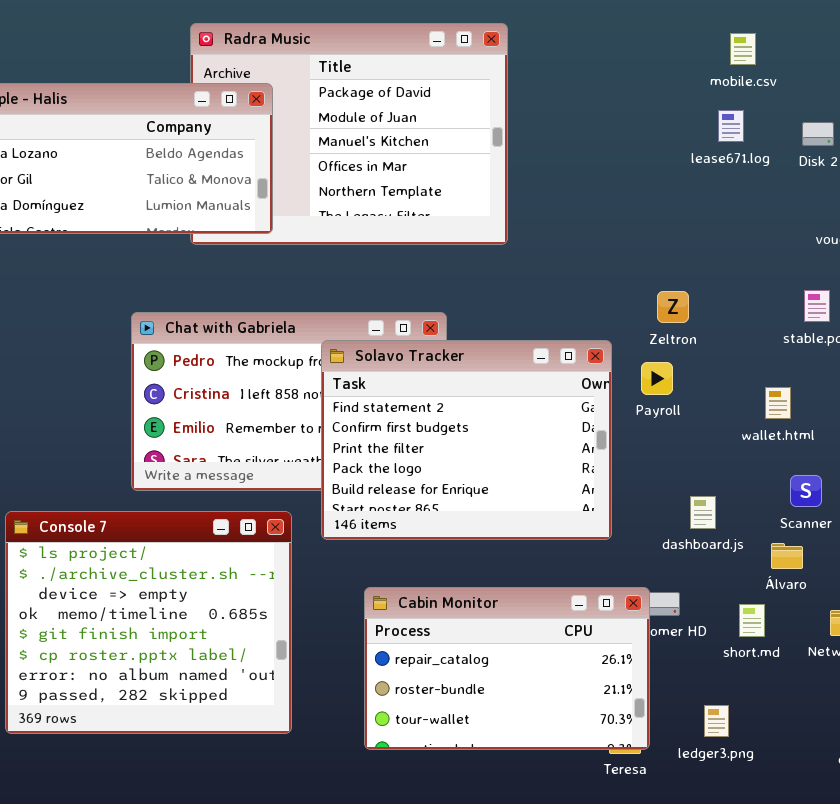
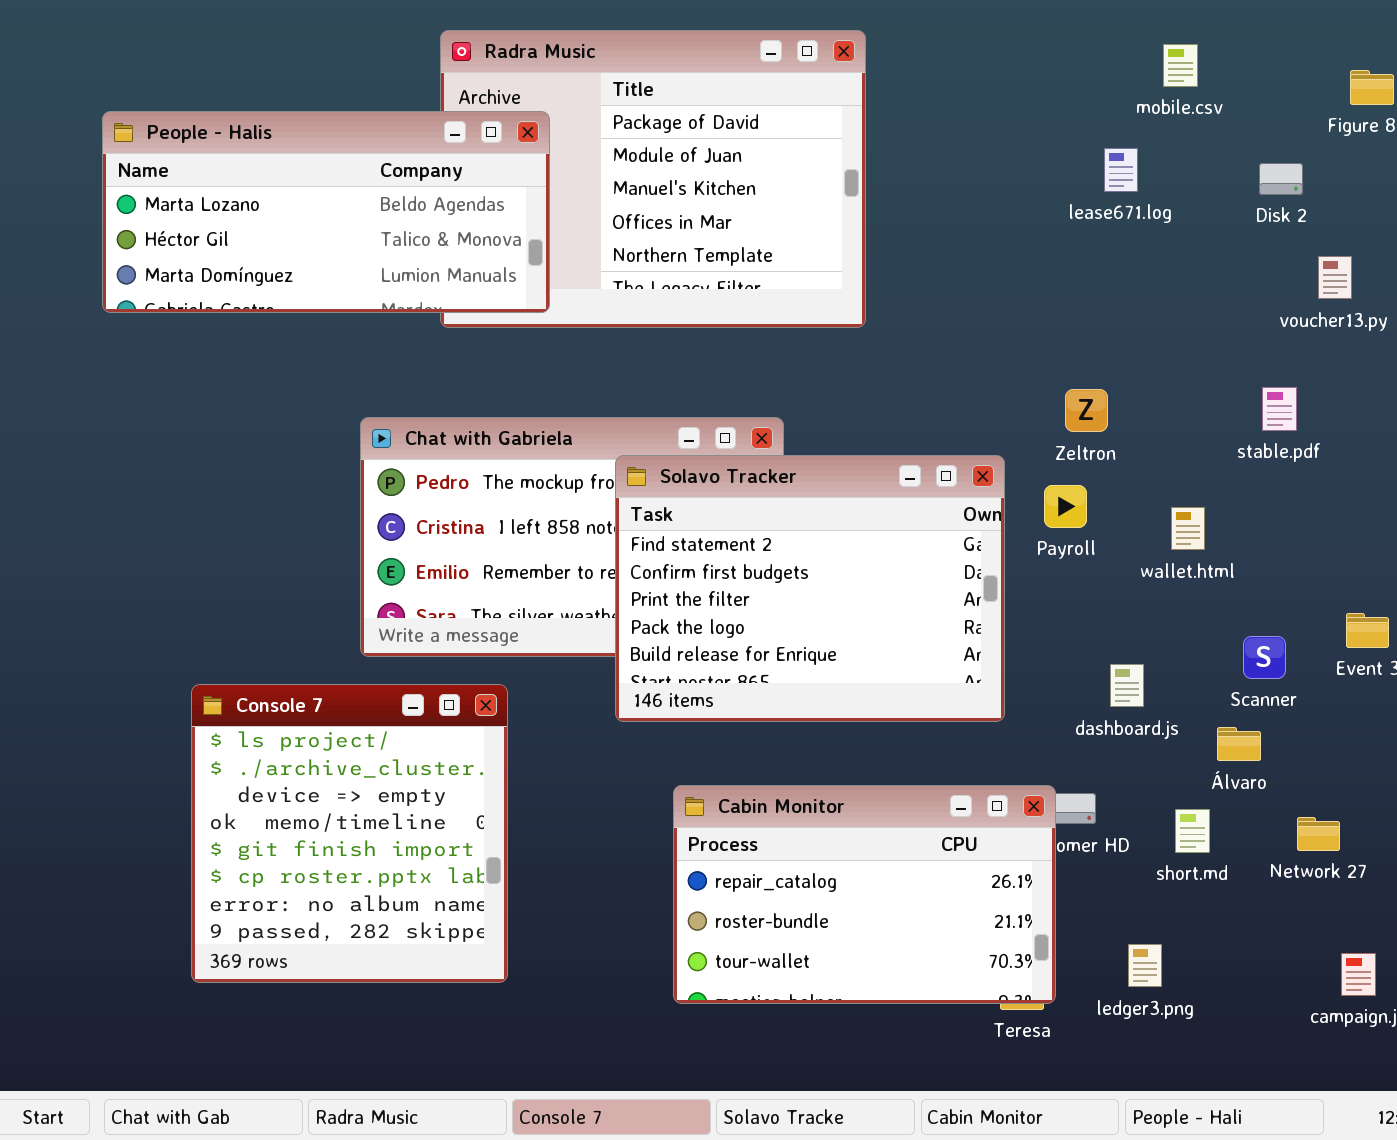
lease671.log: [718,110,744,142] -> [1104,148,1138,192], moved
wallet.html: [765,387,791,419] -> [1171,507,1205,550], moved
Console 7: [5,511,292,734] -> [191,684,508,983], resized

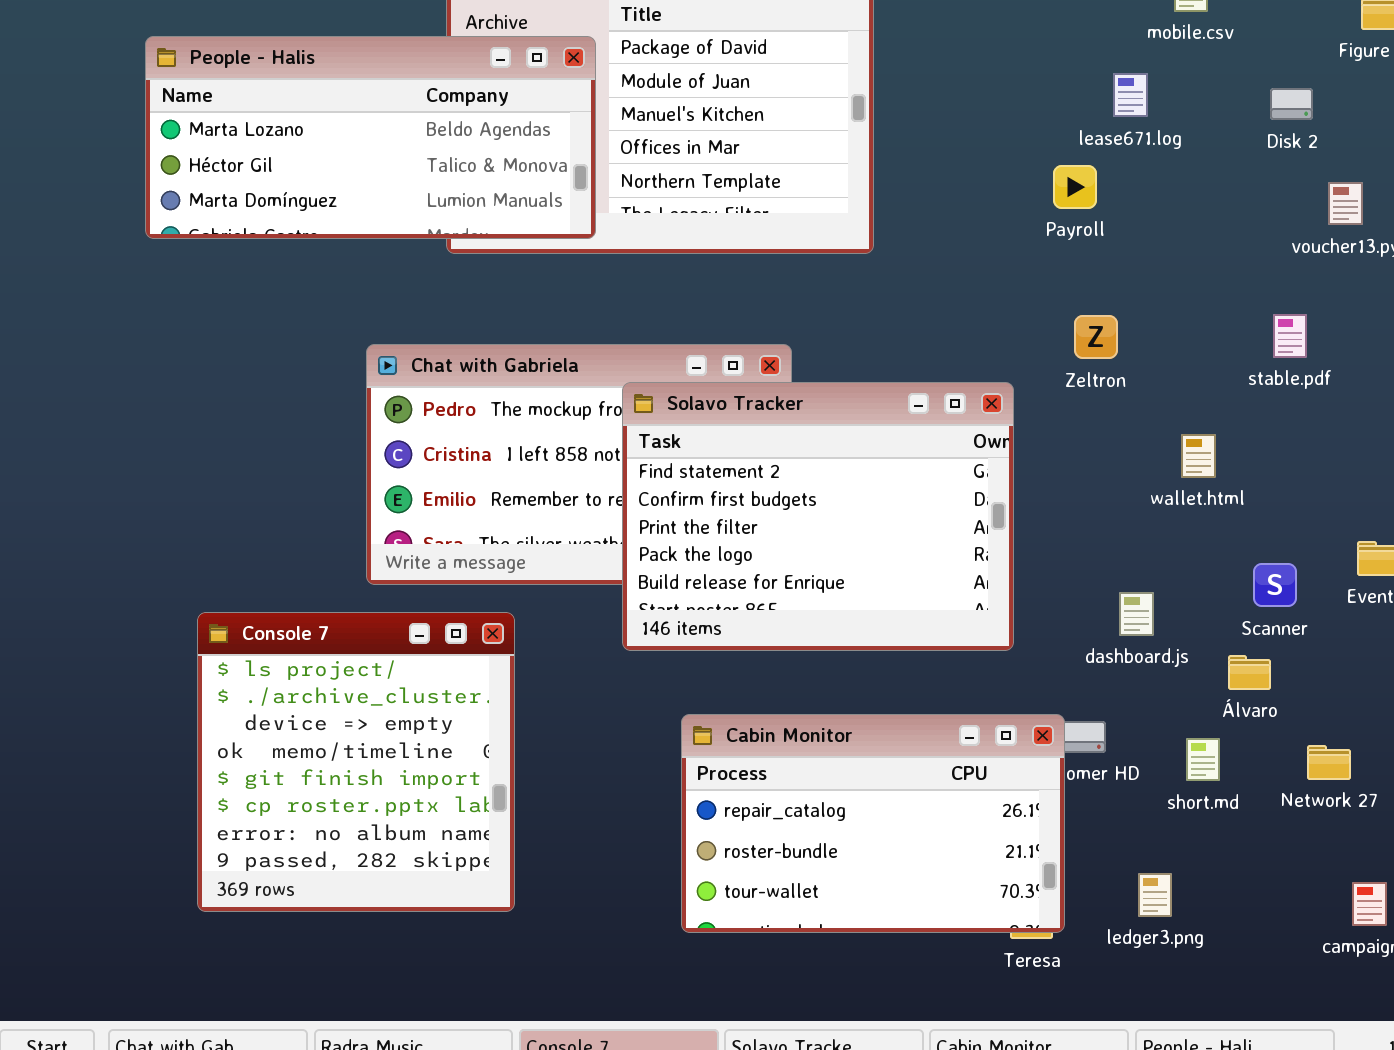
People - Halis: [102,111,550,313] -> [145,36,596,239], moved
Payroll: [1044,485,1087,528] -> [1053,165,1097,209], moved

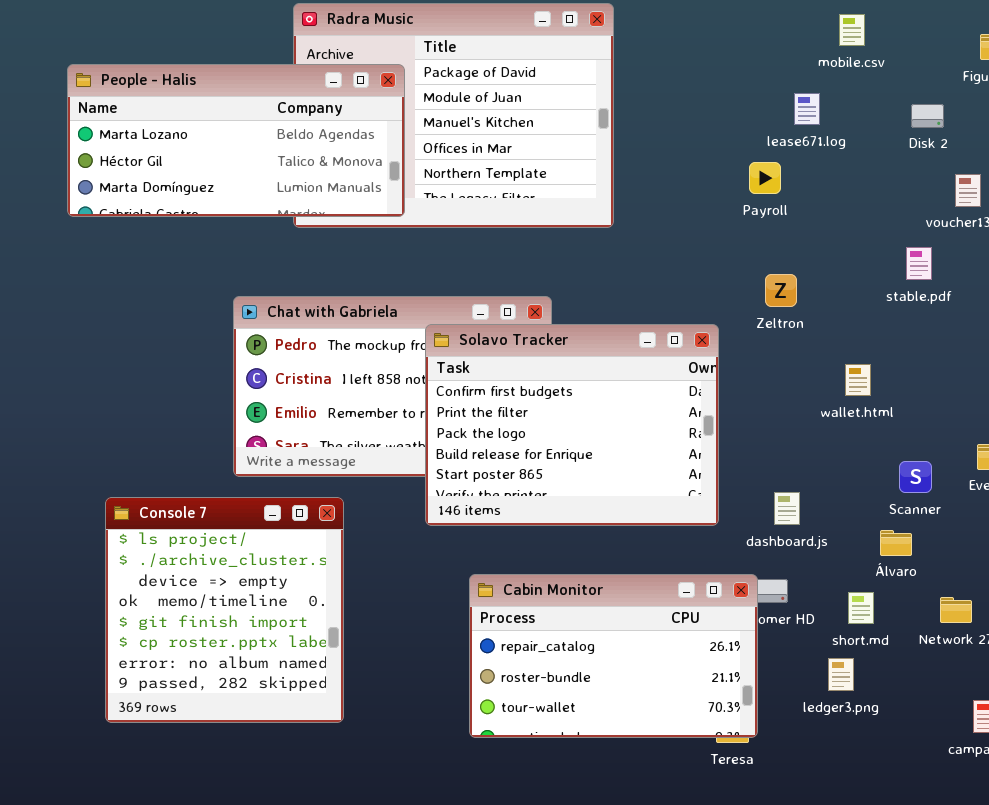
stable.pdf: [1273,314,1307,358] -> [906,247,932,280], moved
Solavo Tracker: [622,382,1014,651] -> [425,324,719,526], scrolled down 1 row
dashboard.js: [1119,592,1154,636] -> [774,492,800,525], moved
ledger3.png: [1138,873,1172,917] -> [828,658,854,691], moved

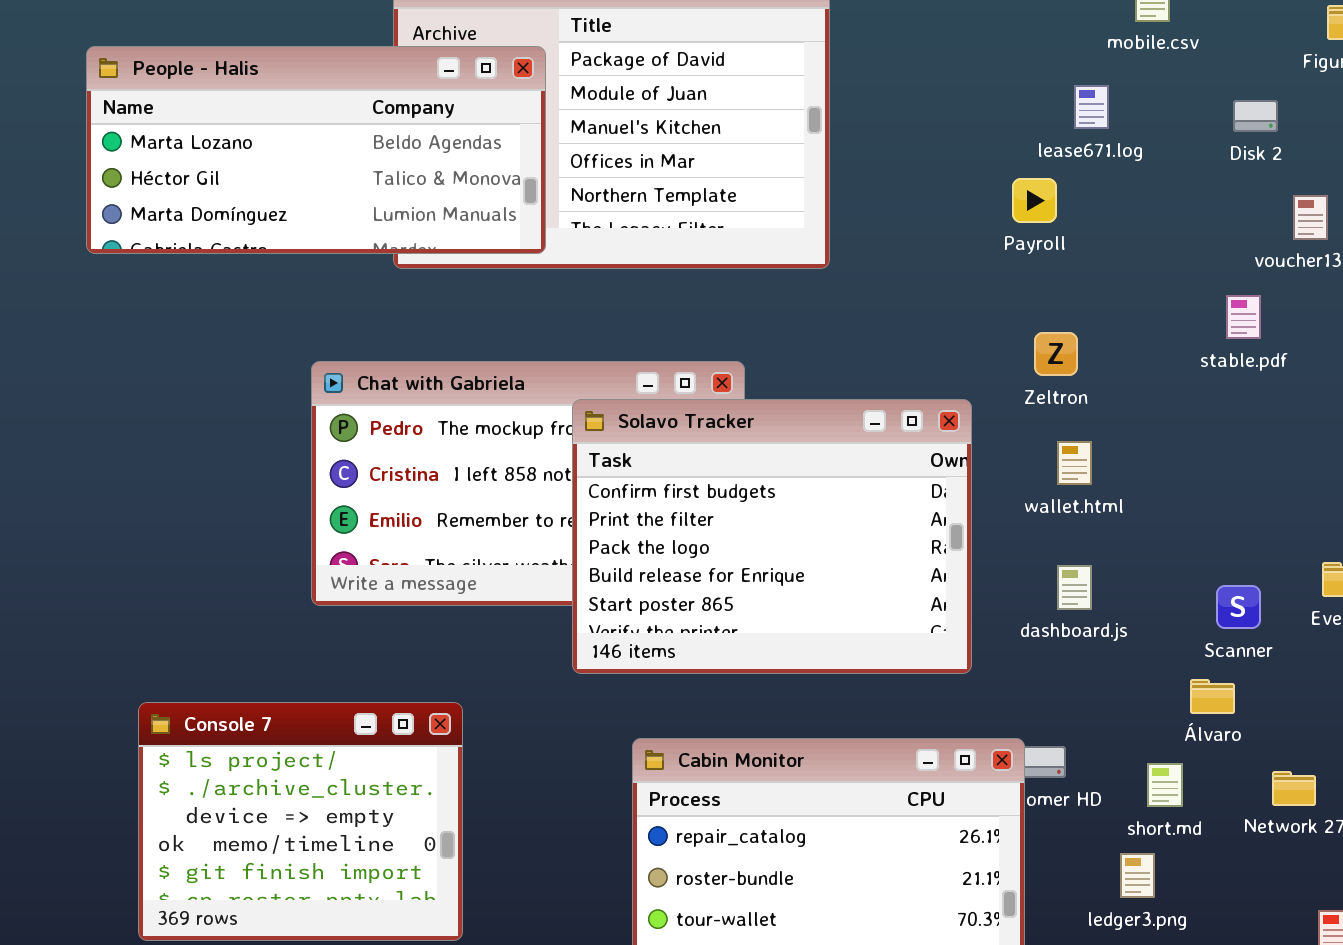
wallet.html: [845,364,871,396] -> [1057,441,1092,485], moved
dashboard.js: [774,492,800,525] -> [1057,565,1092,610], moved
Console 7: [105,497,344,723] -> [138,702,463,941], resized

